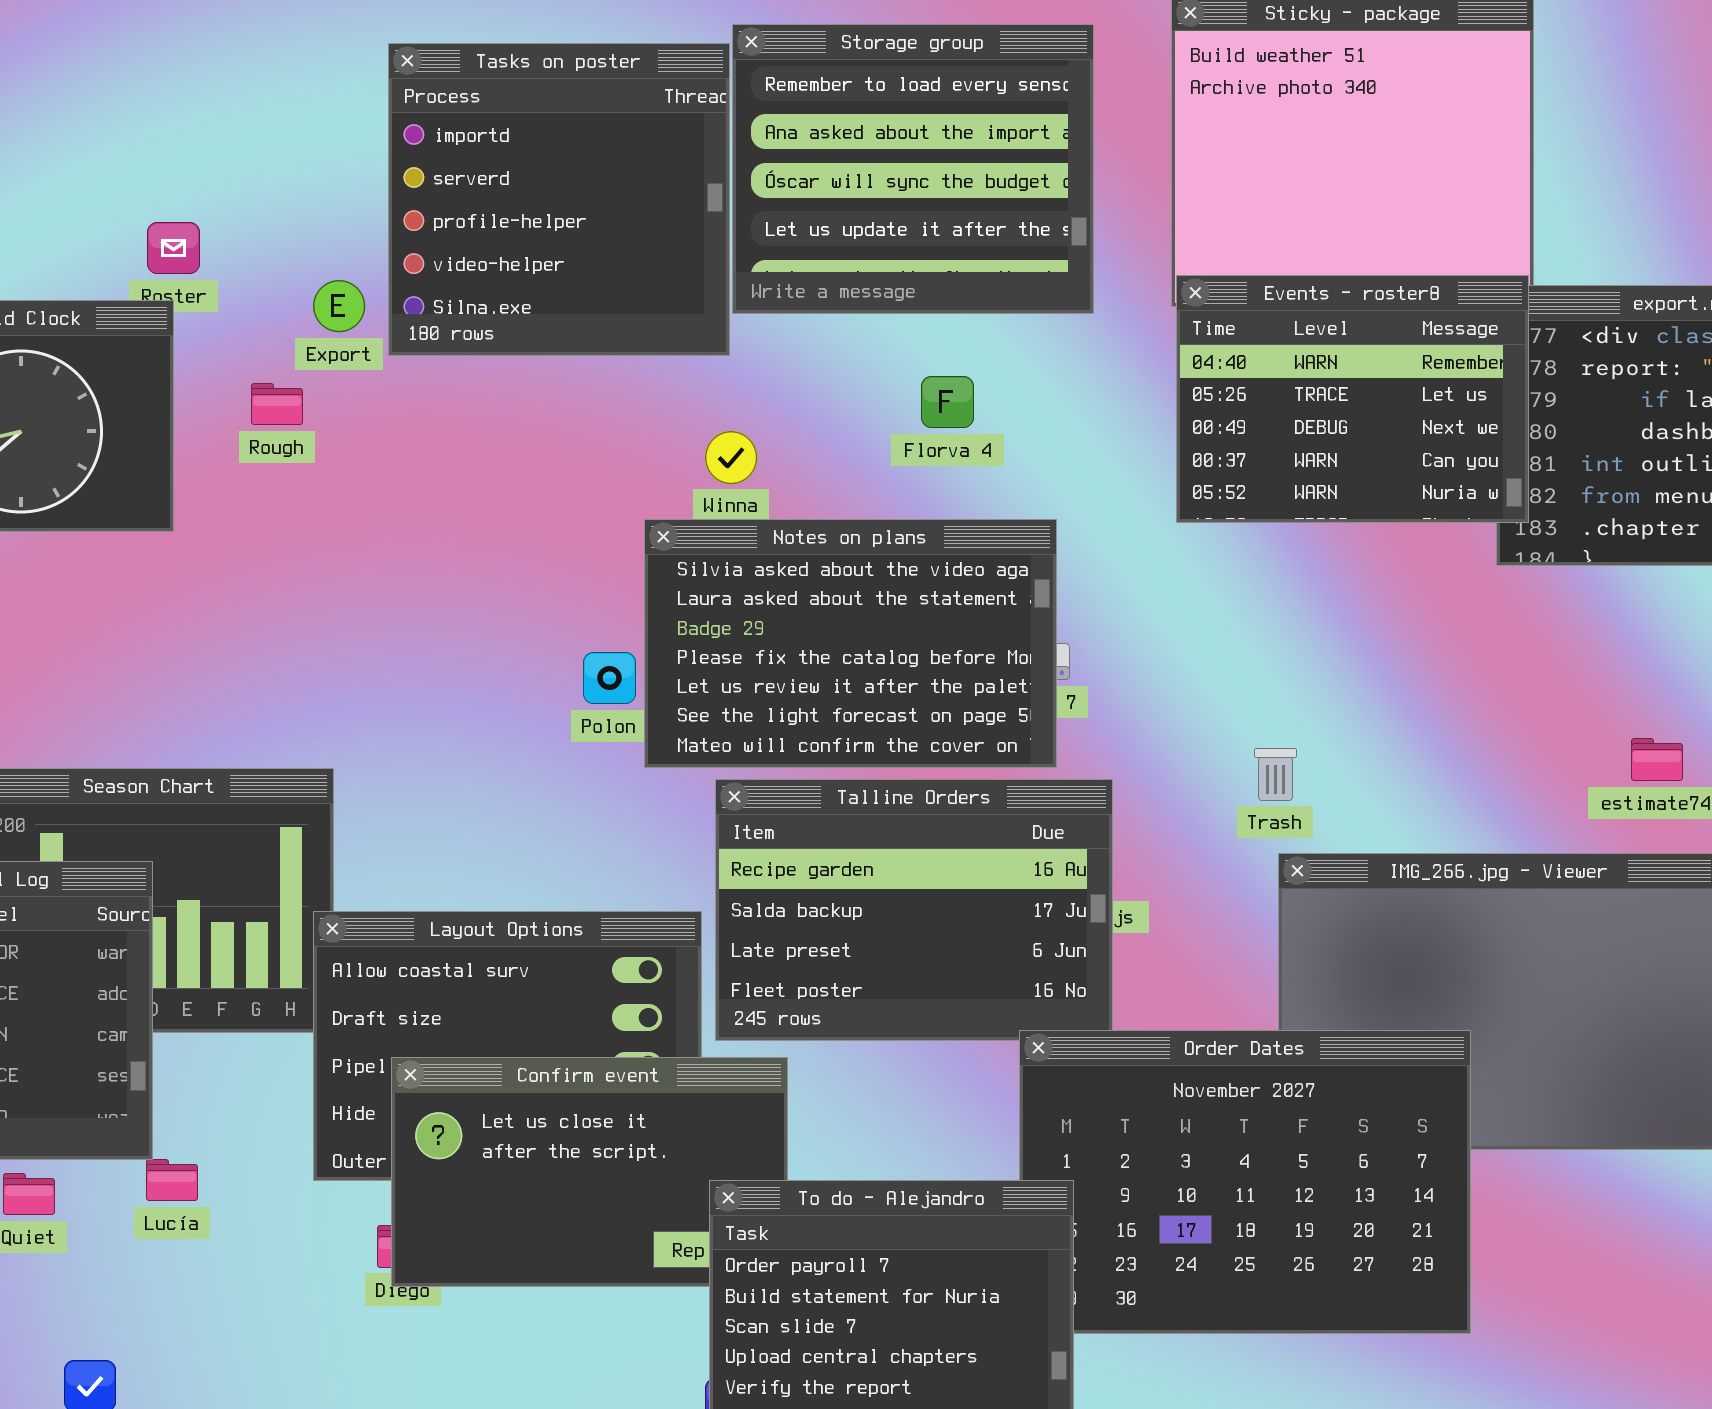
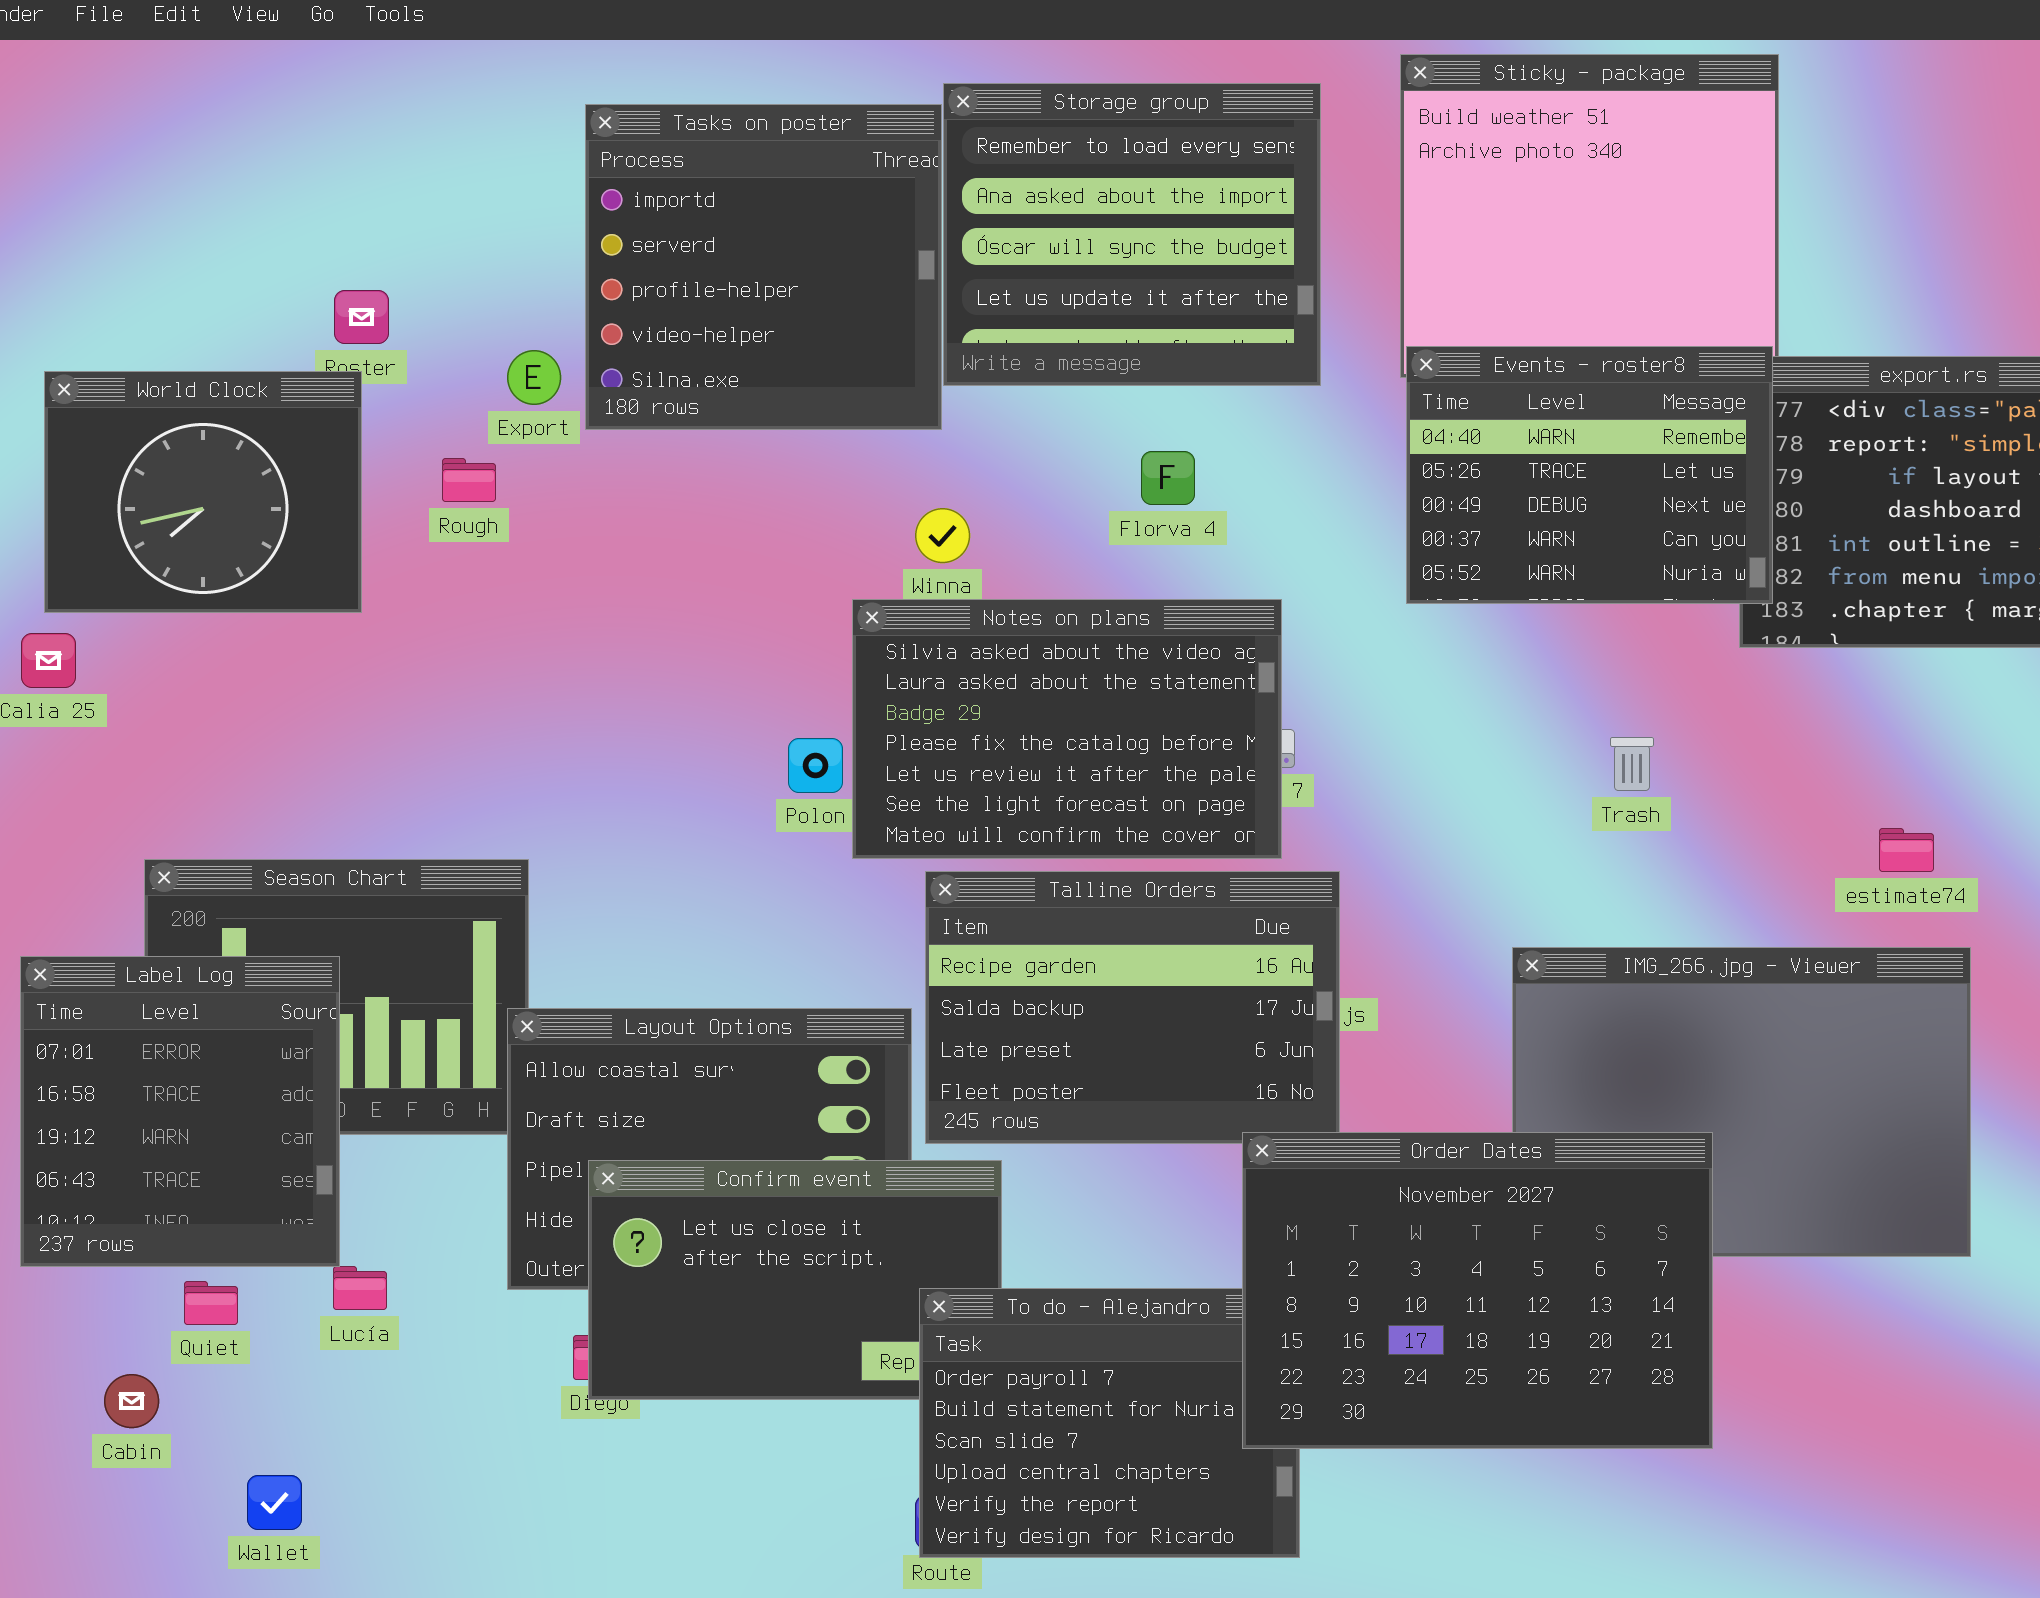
Trash: [1254,748,1297,801] -> [1610,737,1654,791], moved
Order Dates: [1019,1030,1471,1334] -> [1242,1132,1713,1449], raised

